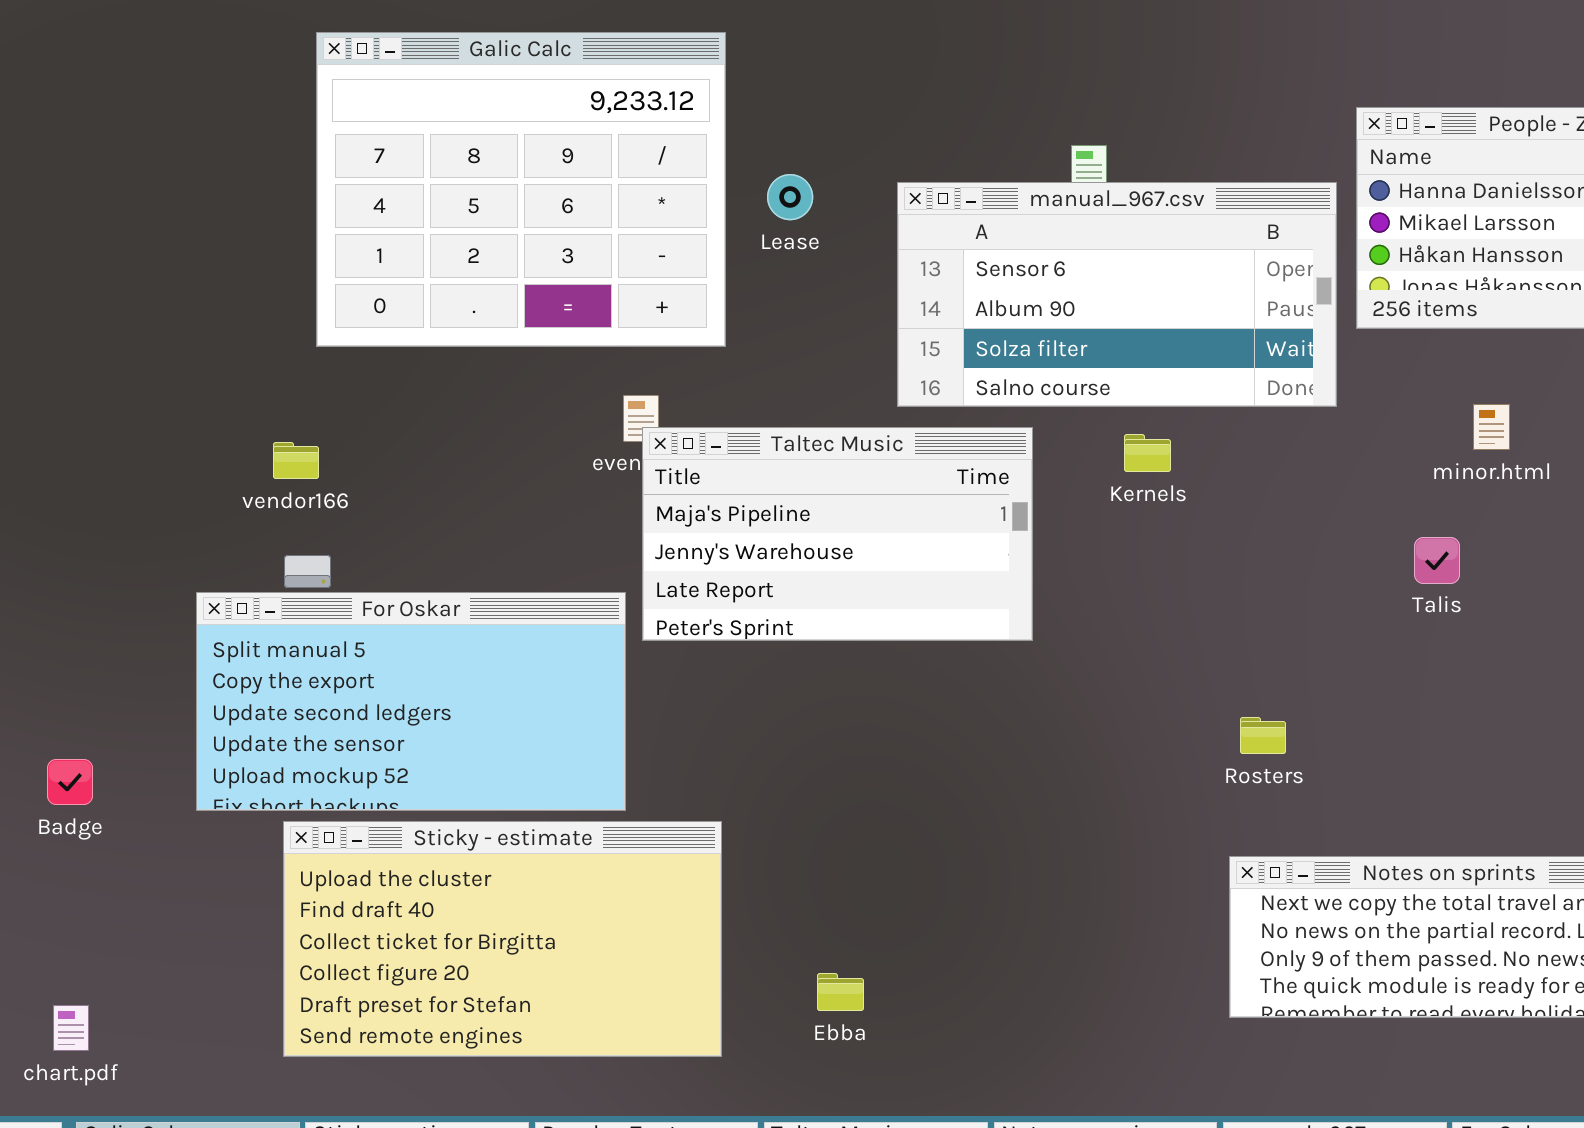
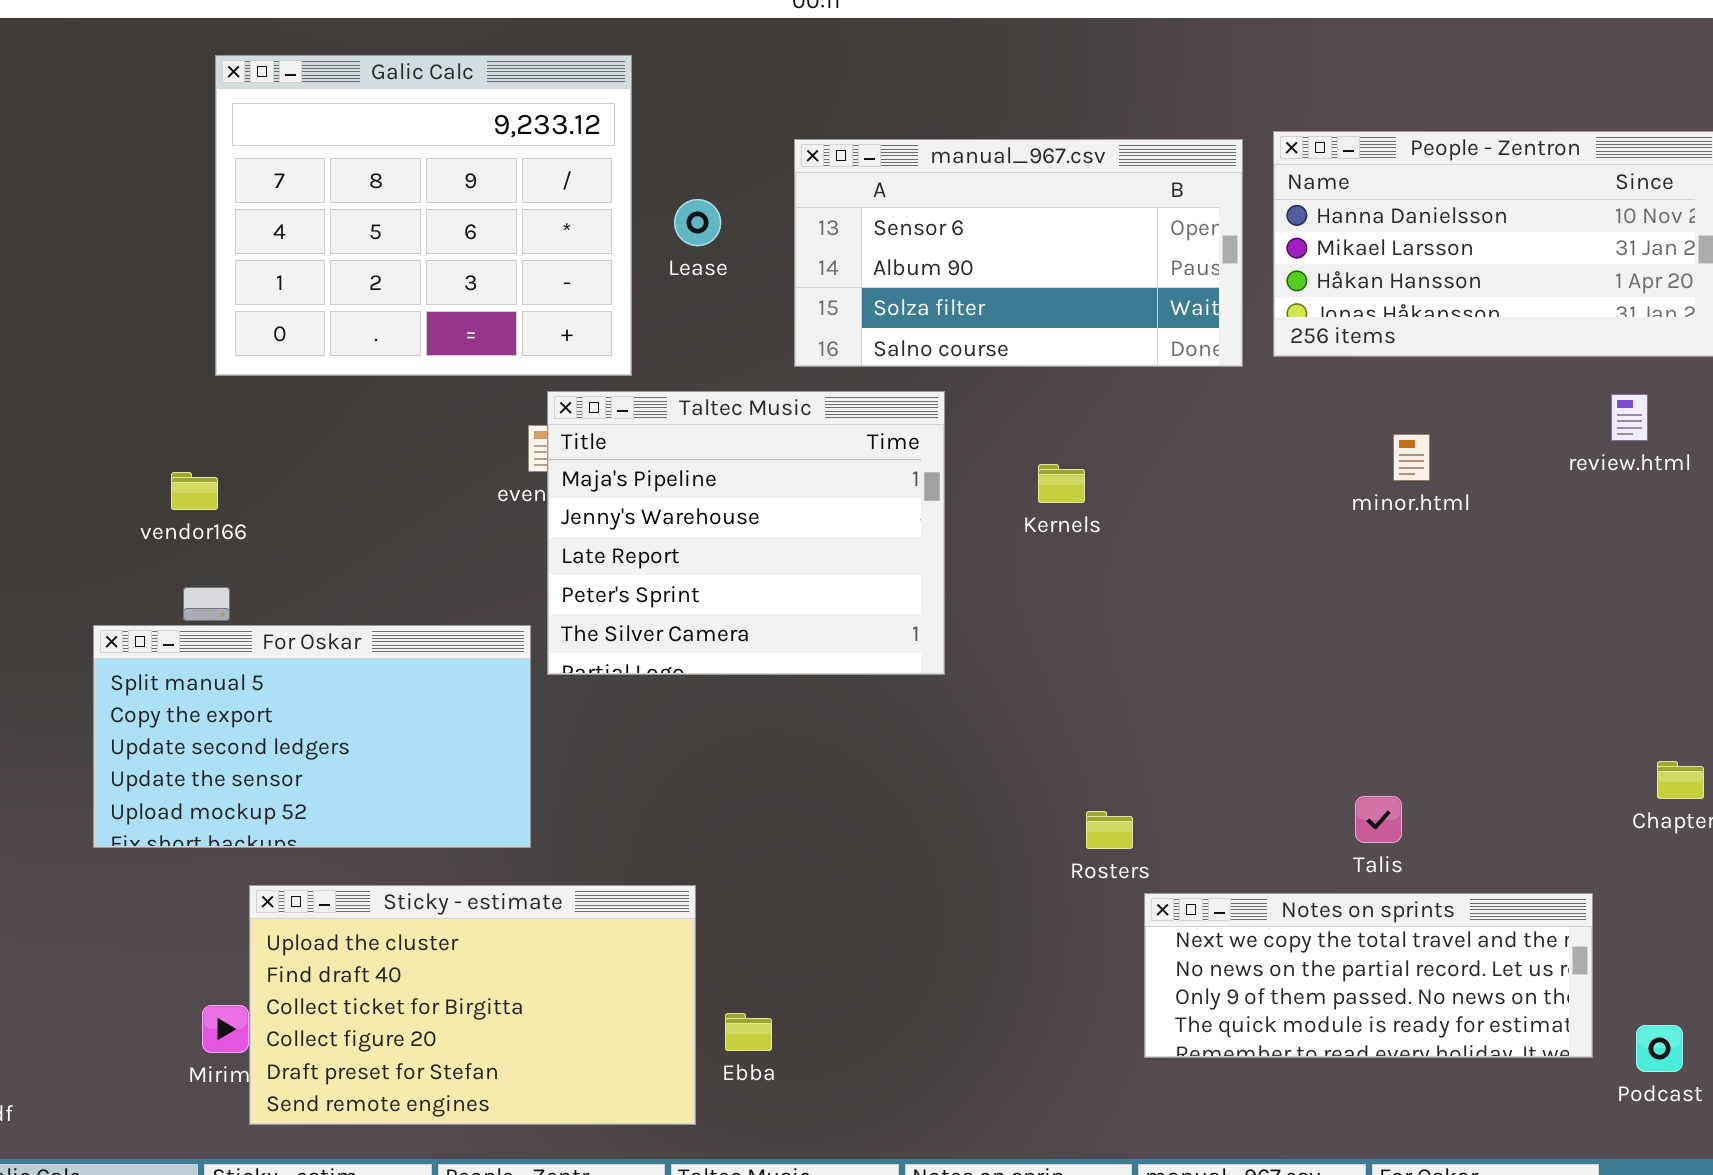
manual_967.csv: [897,182,1337,407] -> [794,139,1243,367], moved
Taltec Music: [642,427,1033,641] -> [547,391,945,675], resized
Talis: [1414,537,1460,584] -> [1355,796,1402,843], moved
Rosters: [1240,717,1286,754] -> [1086,811,1133,849], moved
Sticky - estimate: [283,821,722,1057] -> [249,885,696,1125], moved

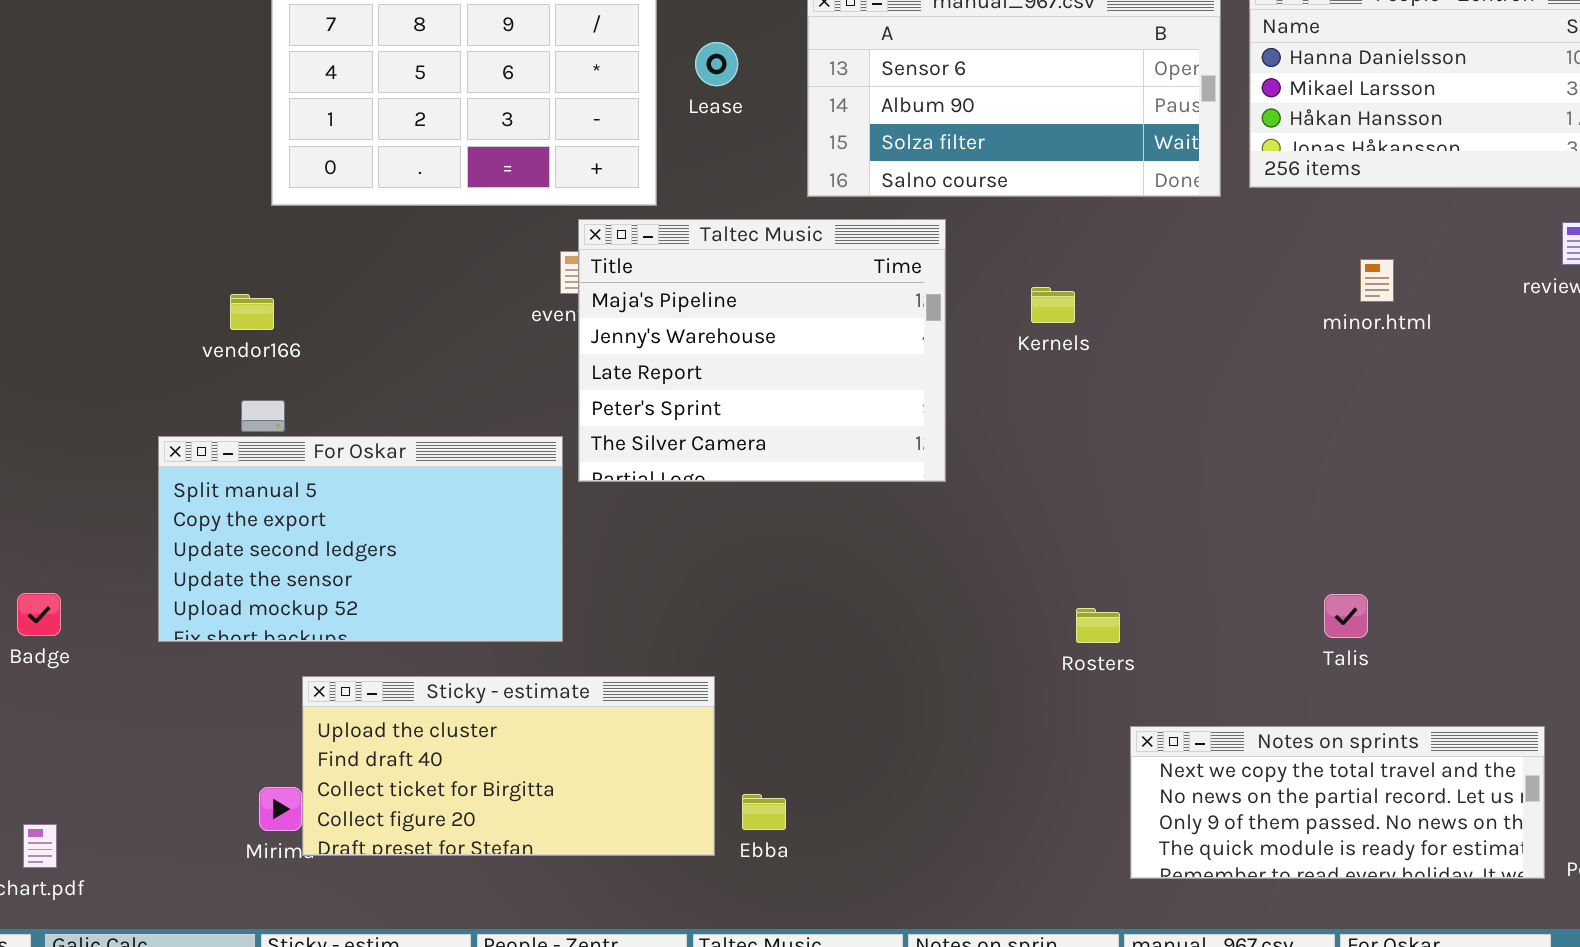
Sticky - estimate: [249,885,696,1125] -> [302,676,715,856], resized
Notes on sprints: [1144,893,1593,1058] -> [1130,726,1545,879], moved

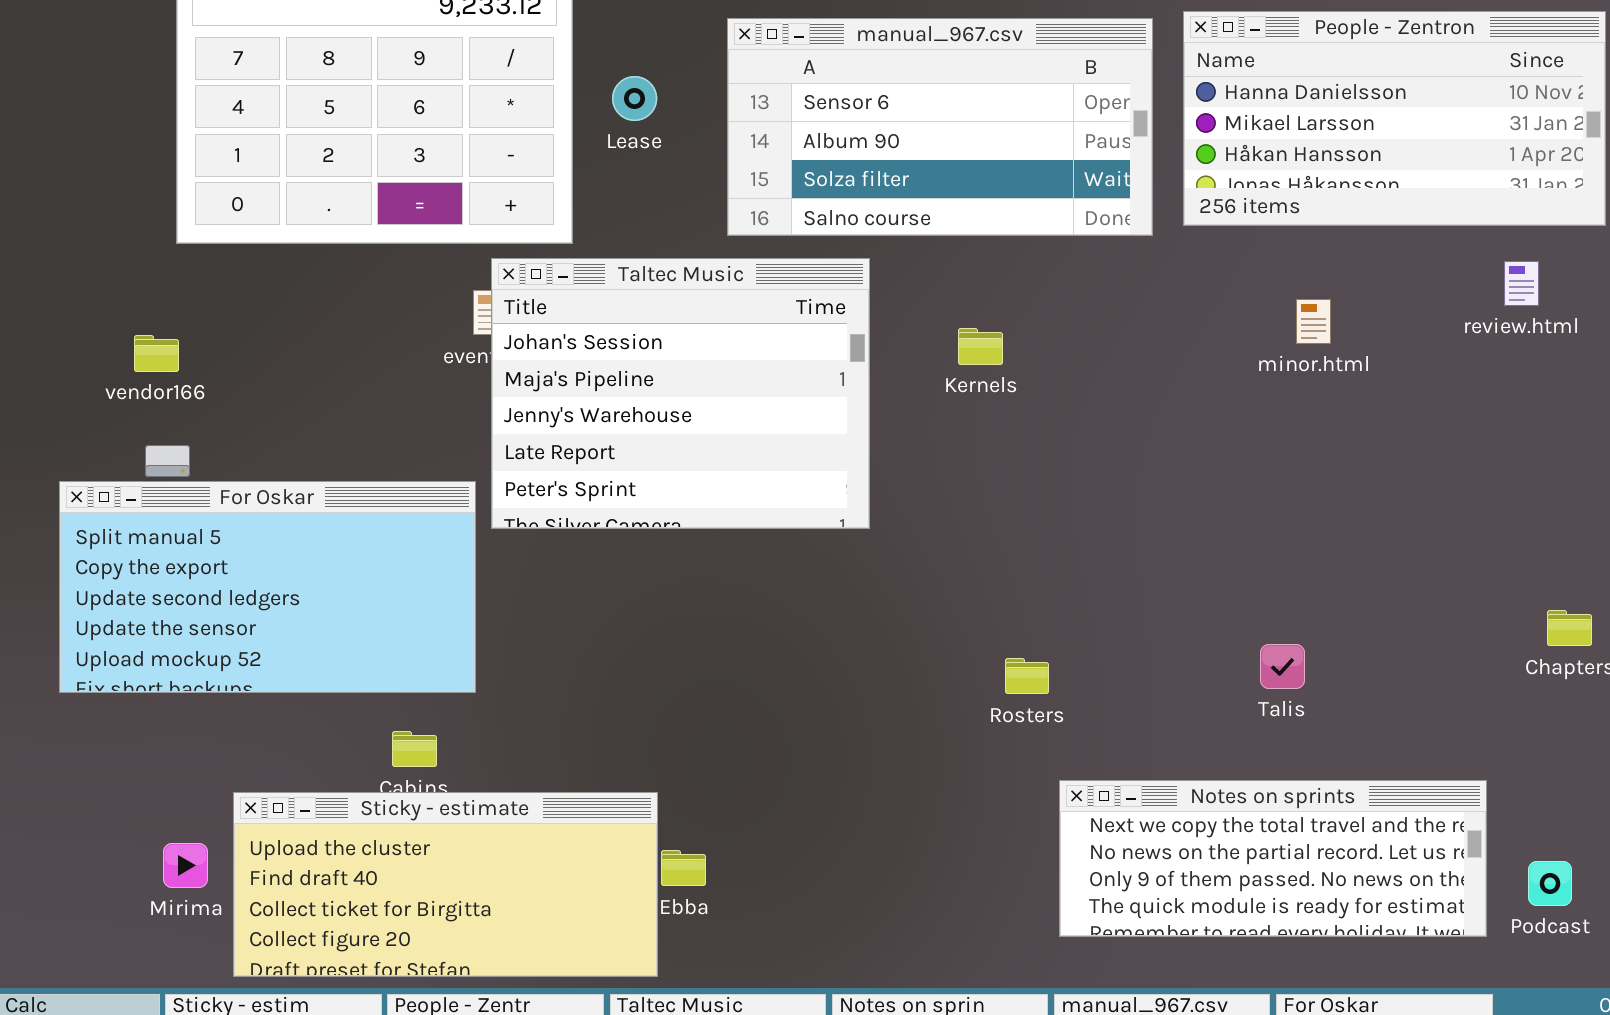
Taltec Music: [578,219,946,482] -> [491,258,870,529], scrolled up 1 row
Sticky - estimate: [302,676,715,856] -> [233,792,658,977], moved

